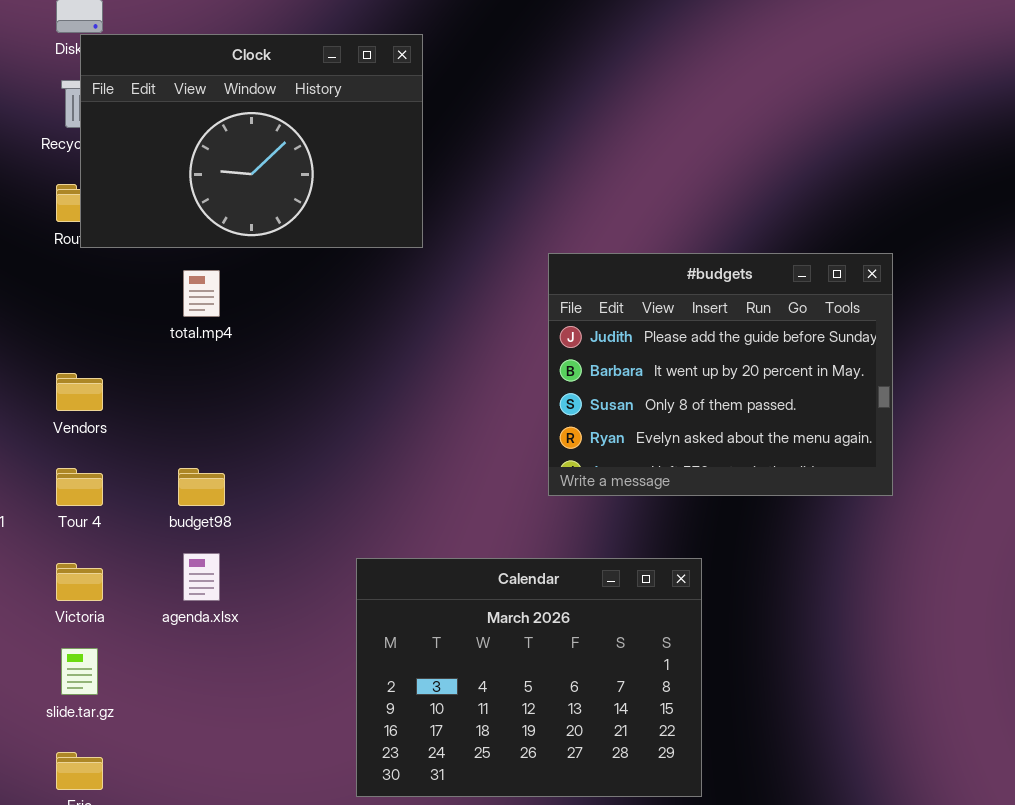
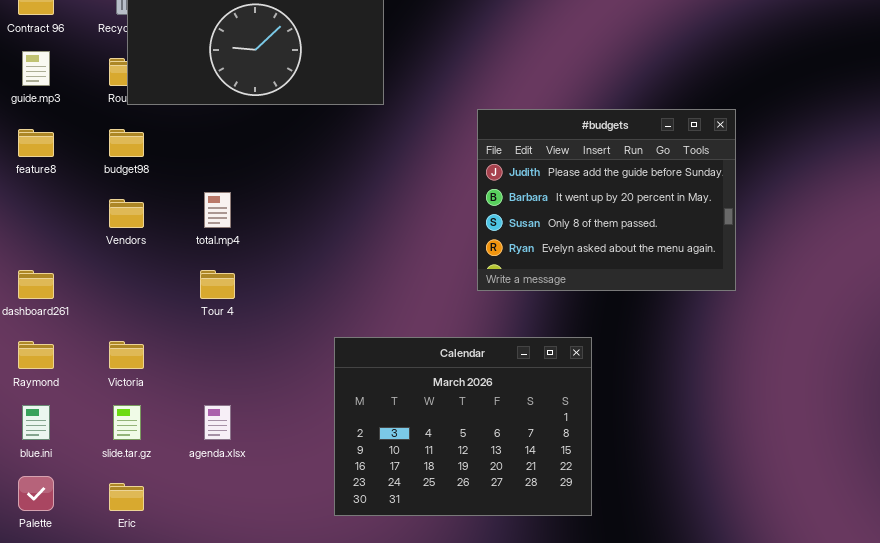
total.mp4: [183,270,220,317] -> [204,192,231,228], moved
Tour 4: [56,468,103,506] -> [200,270,235,299], moved
budget98: [178,468,225,506] -> [109,129,144,157], moved
agenda.xlsx: [183,553,220,601] -> [204,405,231,440], moved

